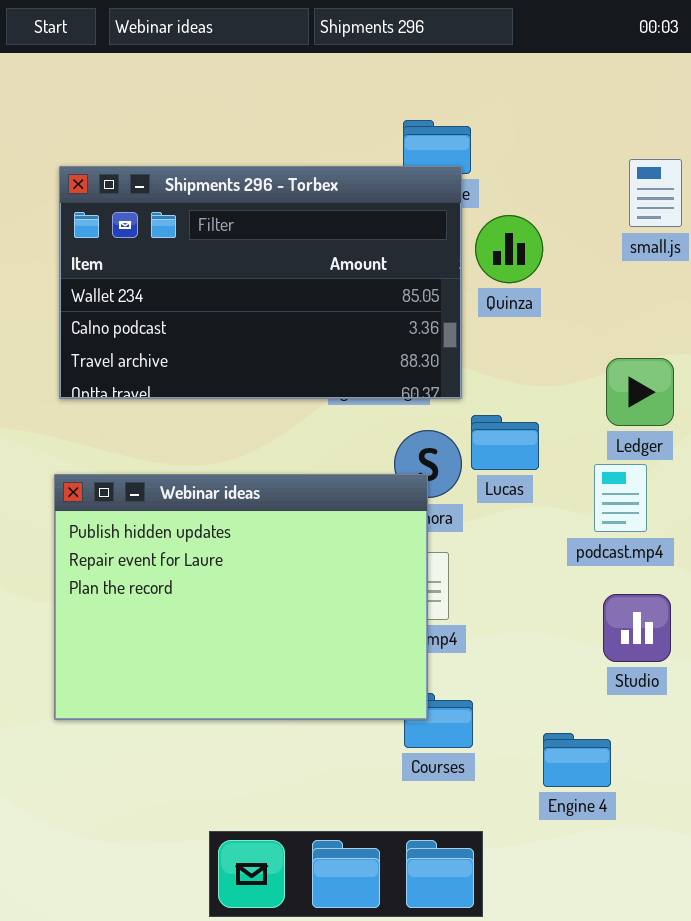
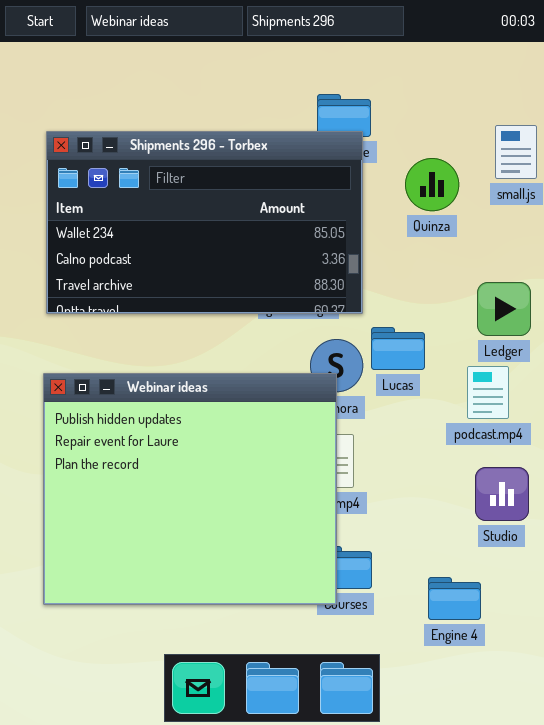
Quinza: [475,215,543,283] -> [405,158,459,211], moved
Webinar ideas: [54,474,428,720] -> [43,373,337,605], resized

